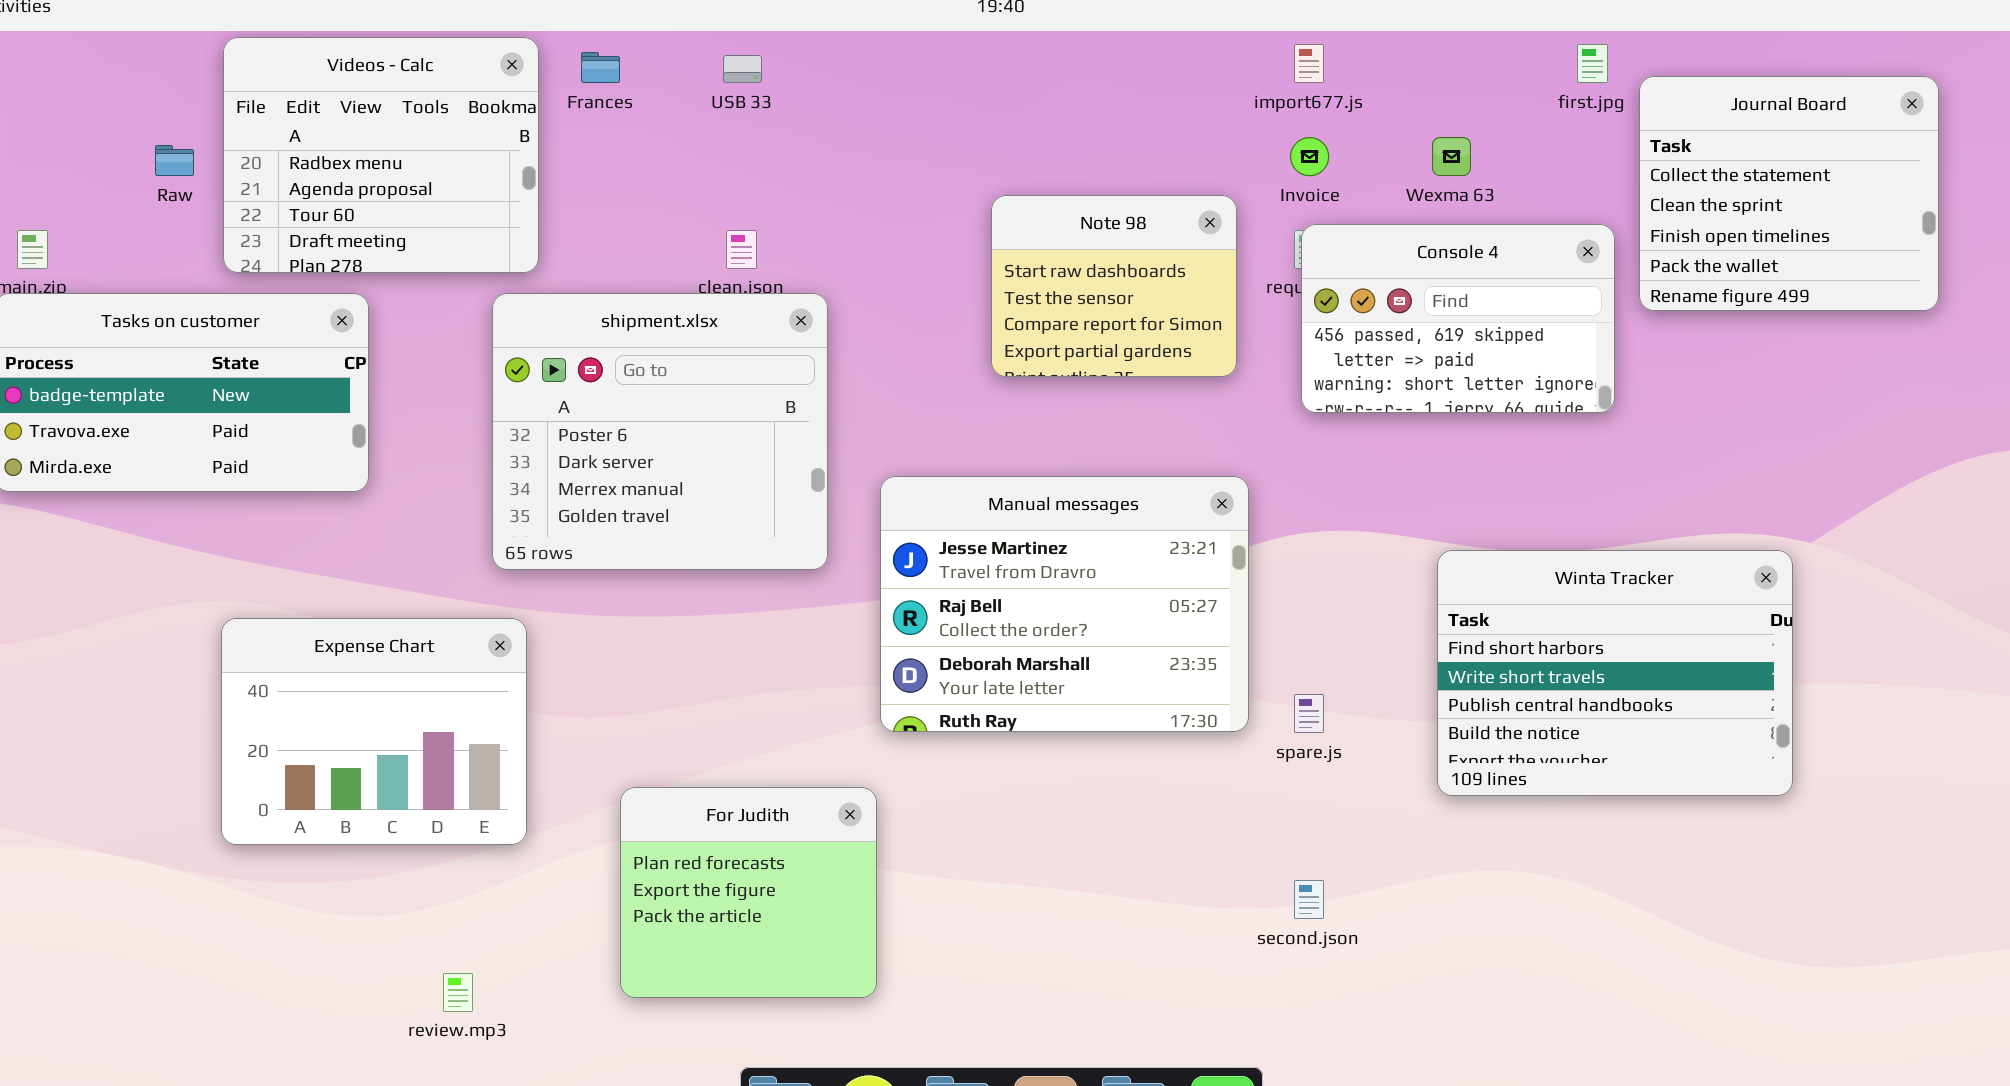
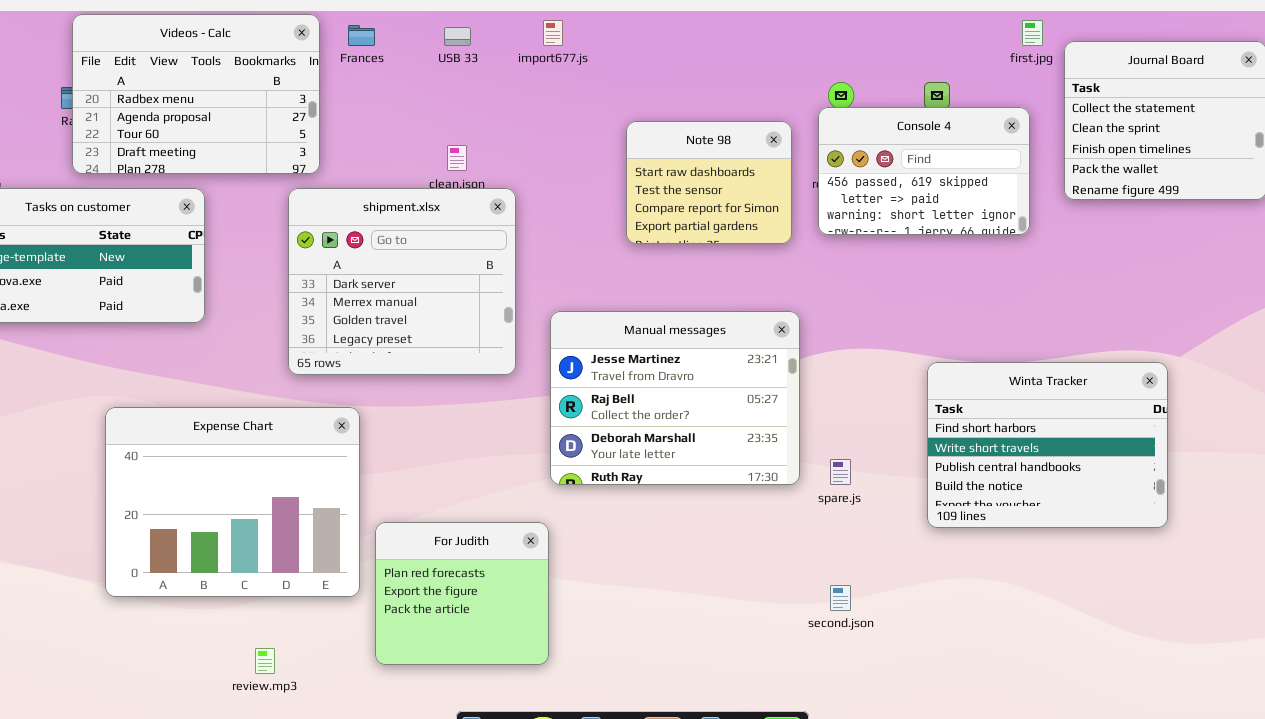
Videos - Calc: [223,37,539,273] -> [72,14,320,174], resized
import677.js: [1294,44,1324,83] -> [543,20,563,46], moved
Console 4: [1301,224,1615,413] -> [818,107,1030,235], moved
shipment.xlsx: [492,293,828,570] -> [288,188,516,375], scrolled down 1 row
Expense Chart: [221,618,527,845] -> [105,407,360,597], resized

